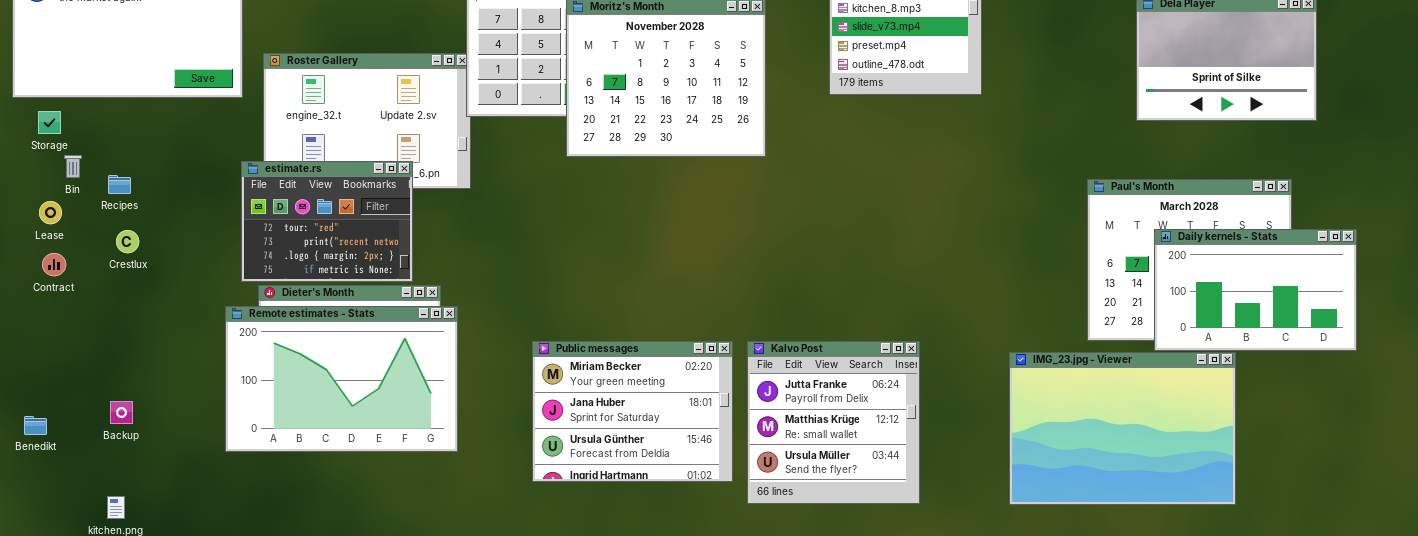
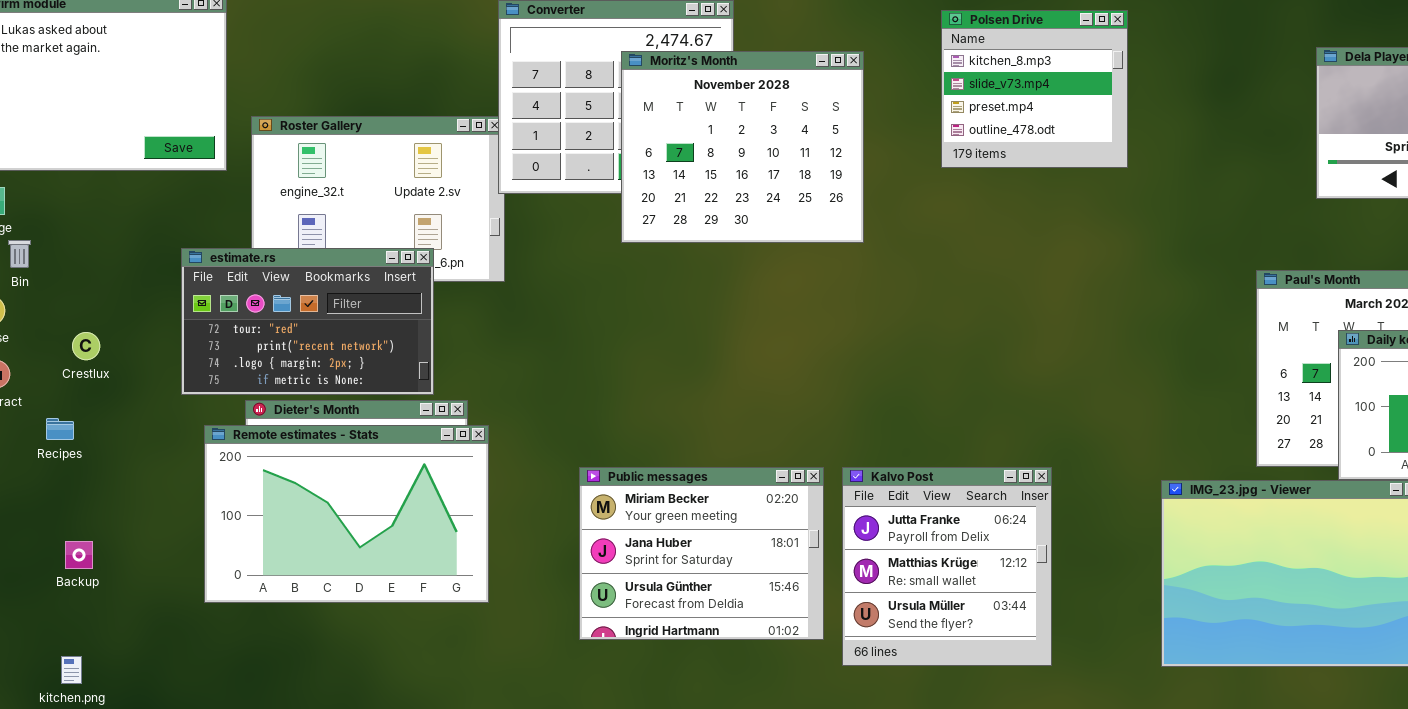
estimate.rs: [241,161,413,282] -> [181,248,434,395], resized
Recipes: [108,175,131,194] -> [46,418,74,440], moved

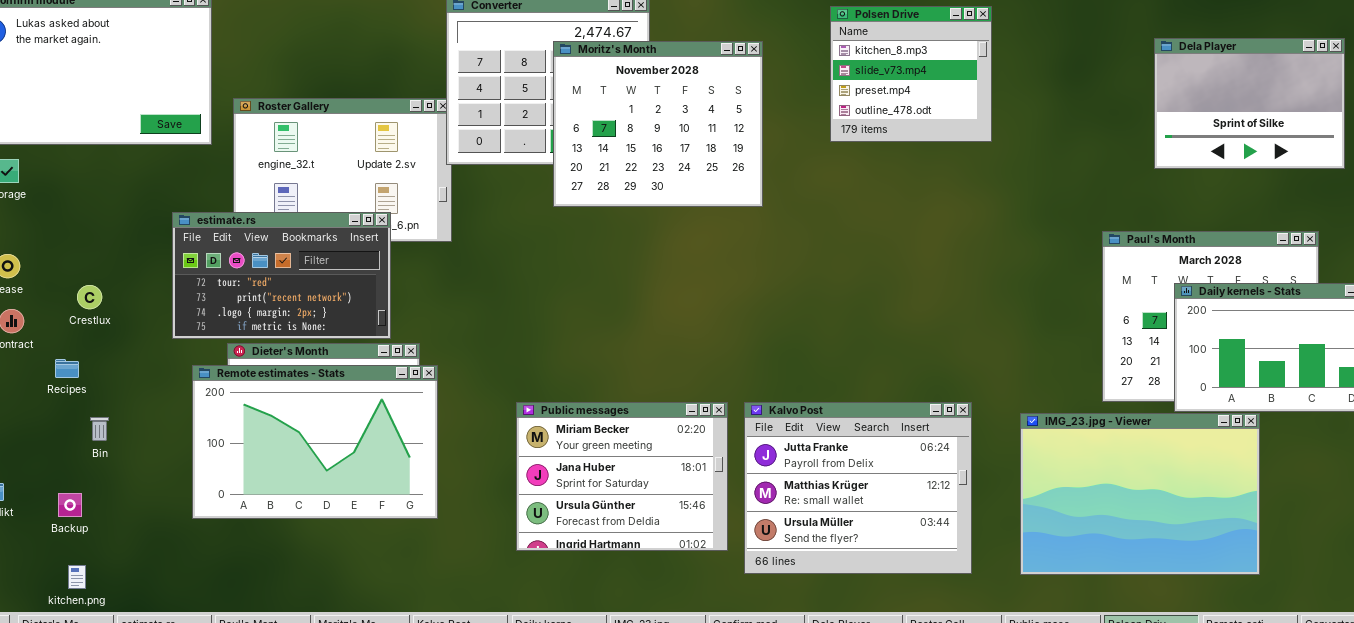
Bin: [8,240,31,268] -> [90,417,109,441], moved
Kalvo Post: [842,467,1052,666] -> [744,402,972,574], resized
Backup: [65,541,93,569] -> [58,493,82,517], moved

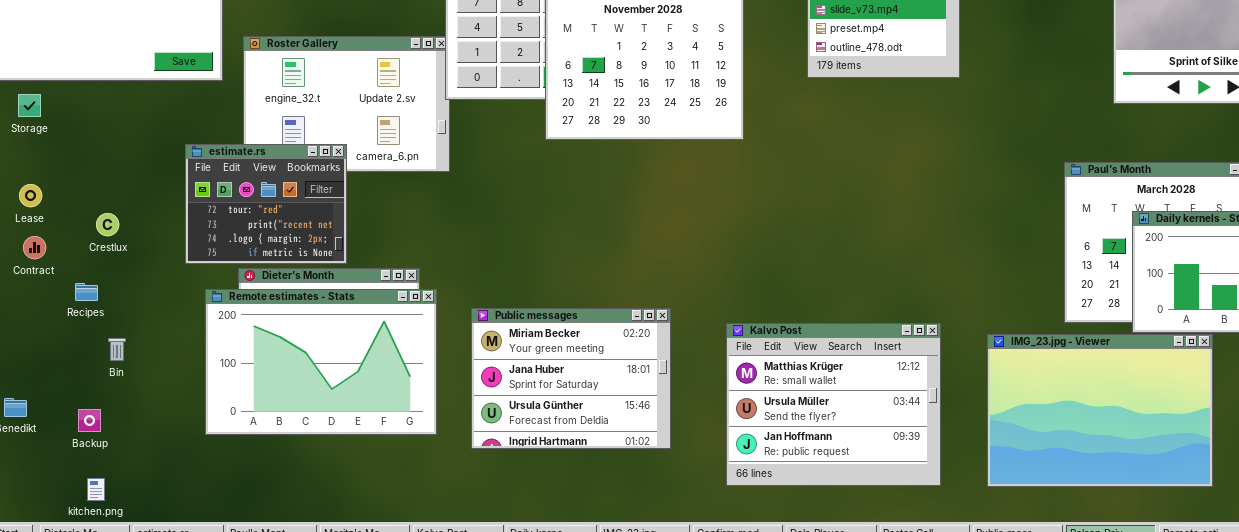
estimate.rs: [172,212,391,339] -> [185,144,347,264], resized
Public messages: [516,402,728,551] -> [471,308,671,449], moved
Kalvo Post: [744,402,972,574] -> [726,323,941,486], scrolled down 1 row

